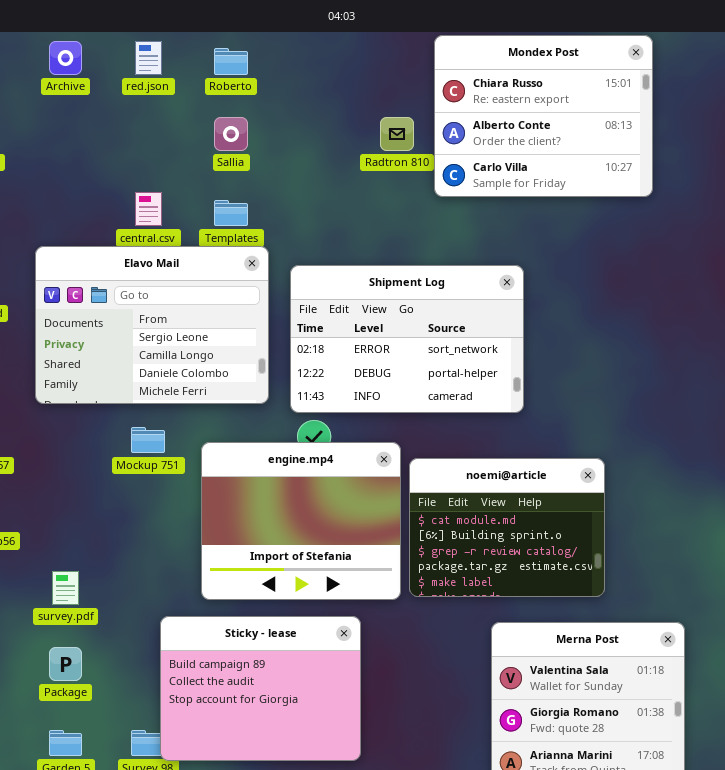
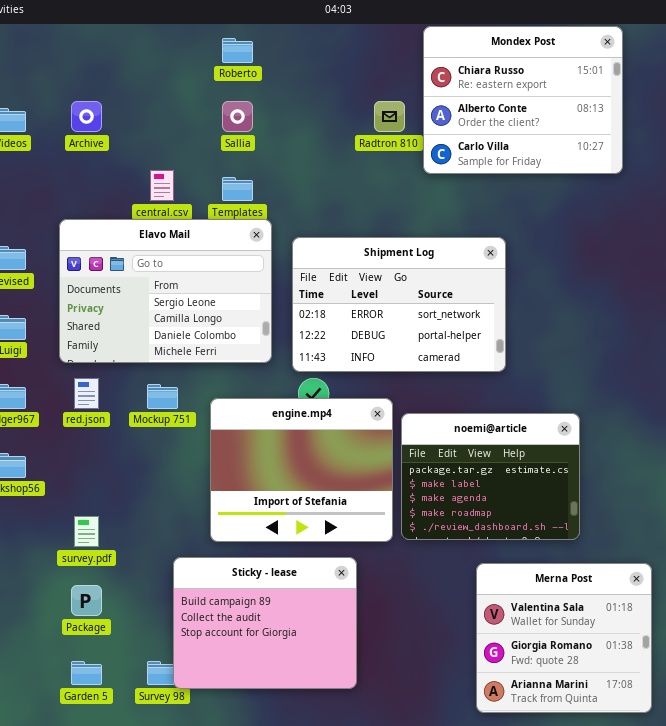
Archive: [49,41,82,75] -> [71,101,102,132], moved
red.json: [135,41,162,75] -> [74,378,99,409], moved
noemi@article: [409,458,605,597] -> [401,413,580,540], scrolled down 3 rows

